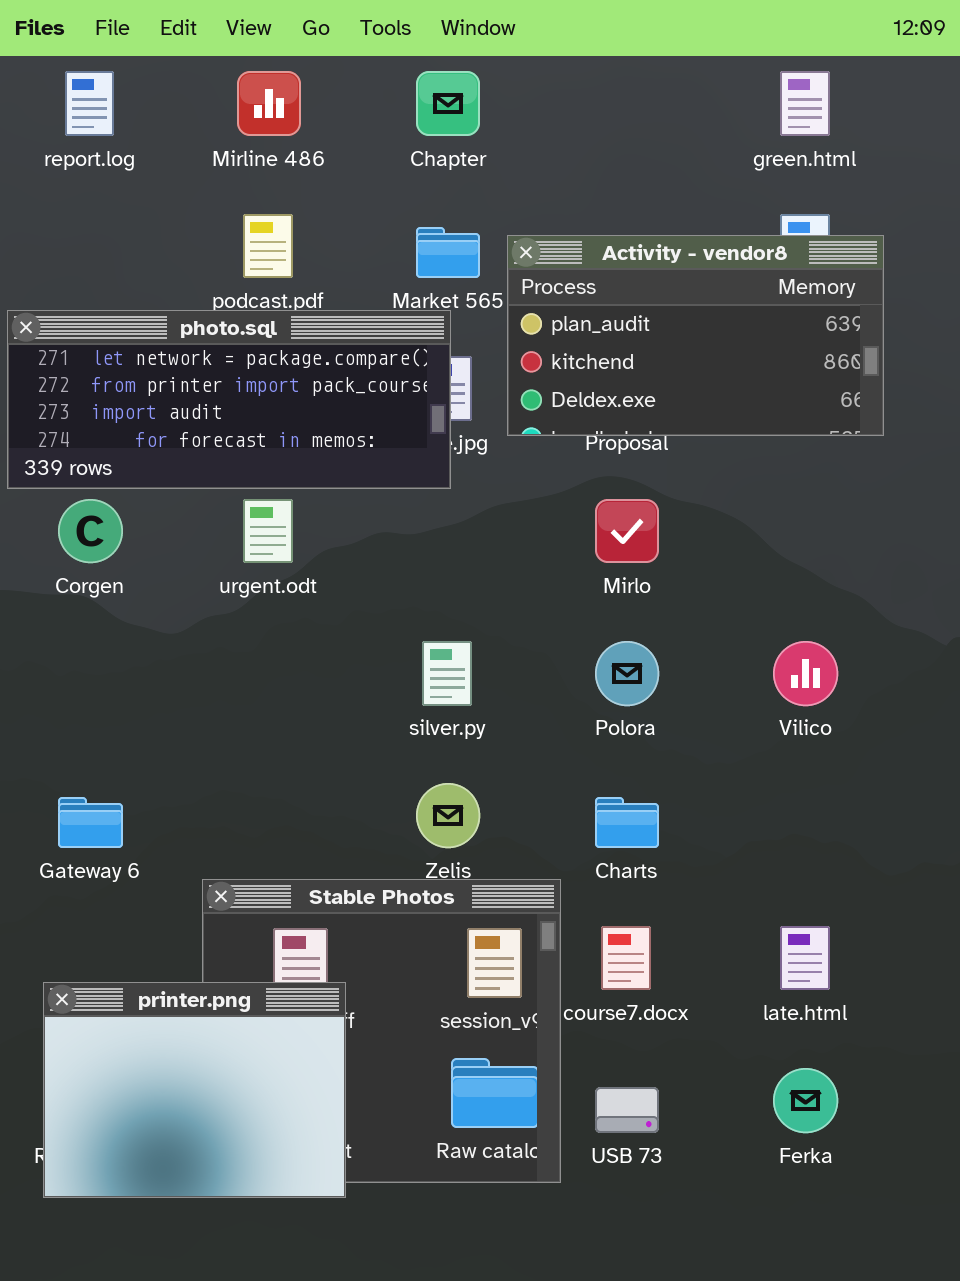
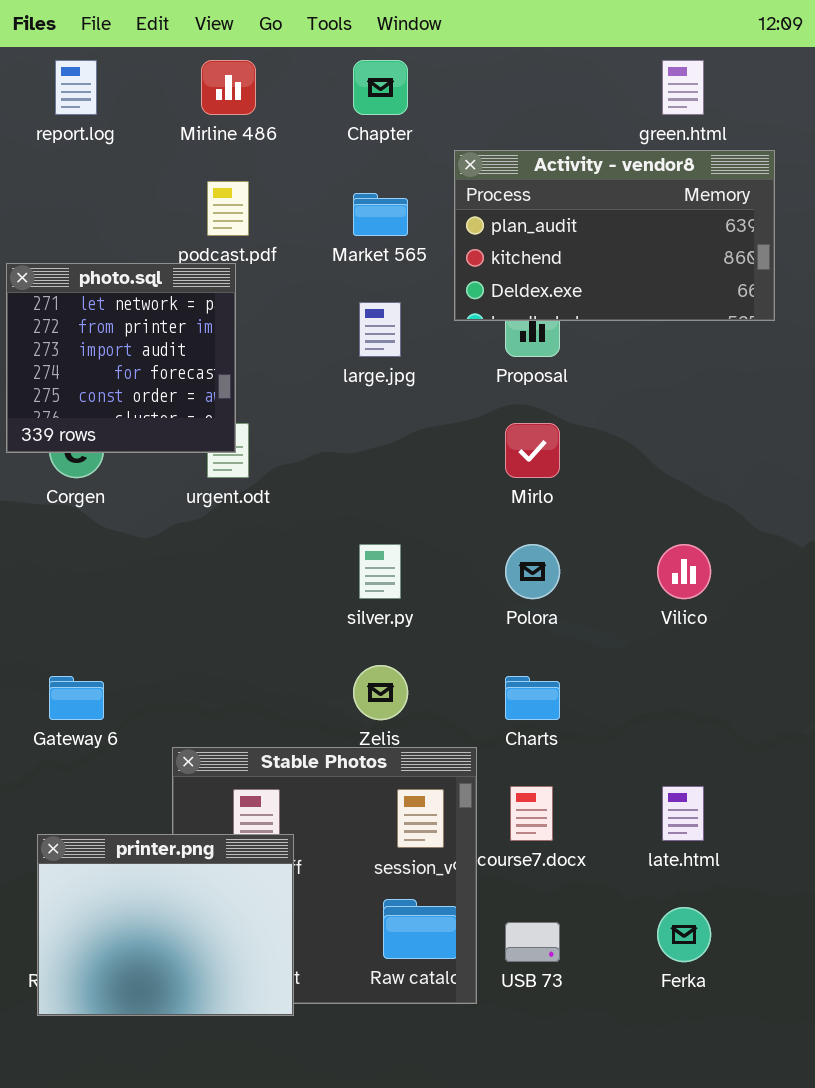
Activity - vendor8: [507,235,884,436] -> [454,150,775,321], moved
photo.sql: [7,310,451,489] -> [6,263,236,453], resized

